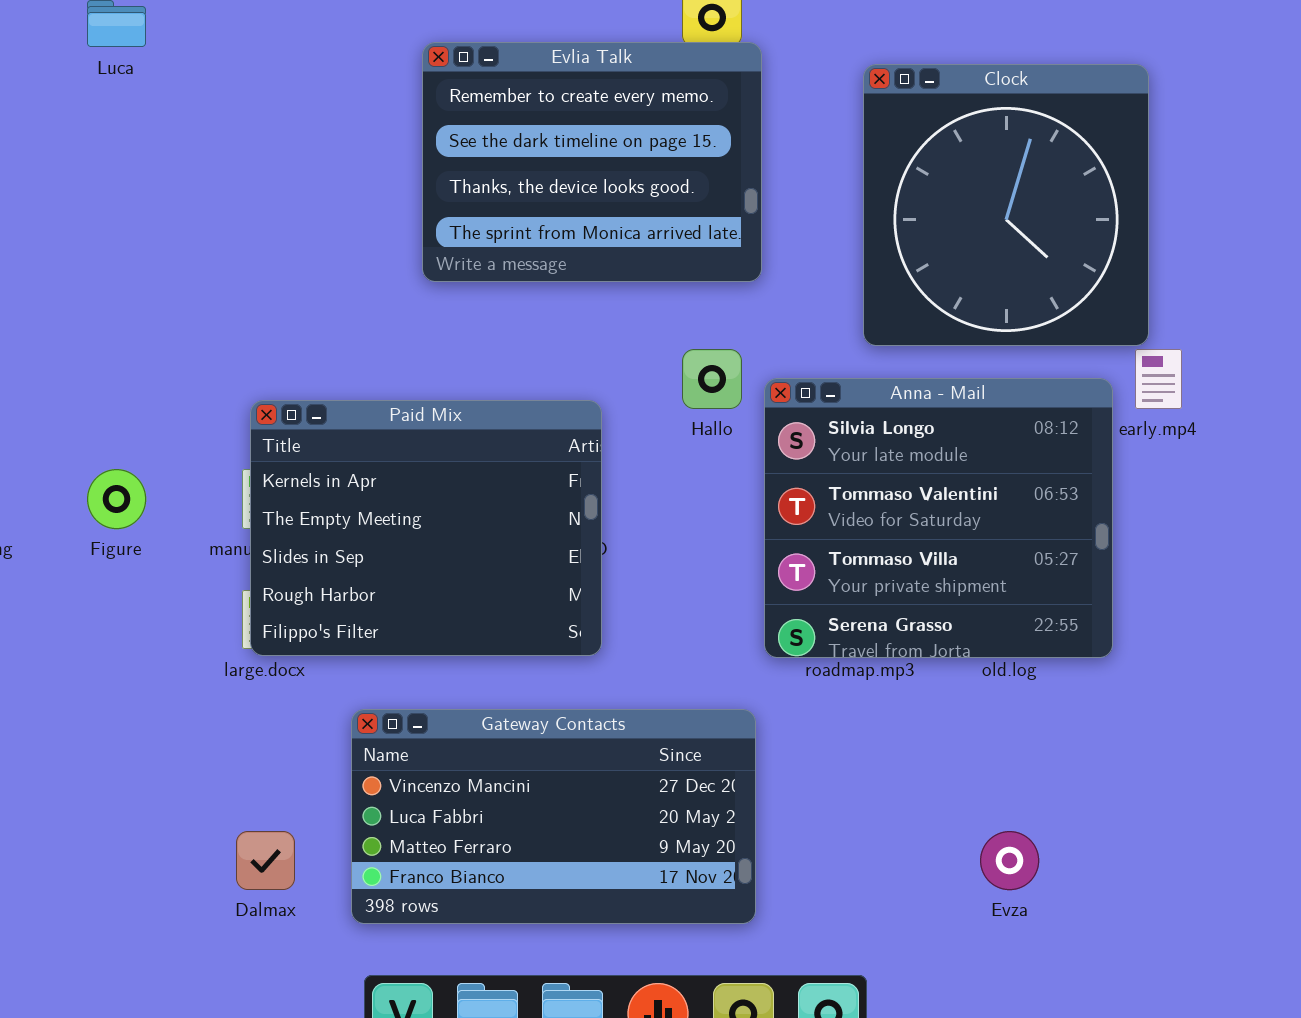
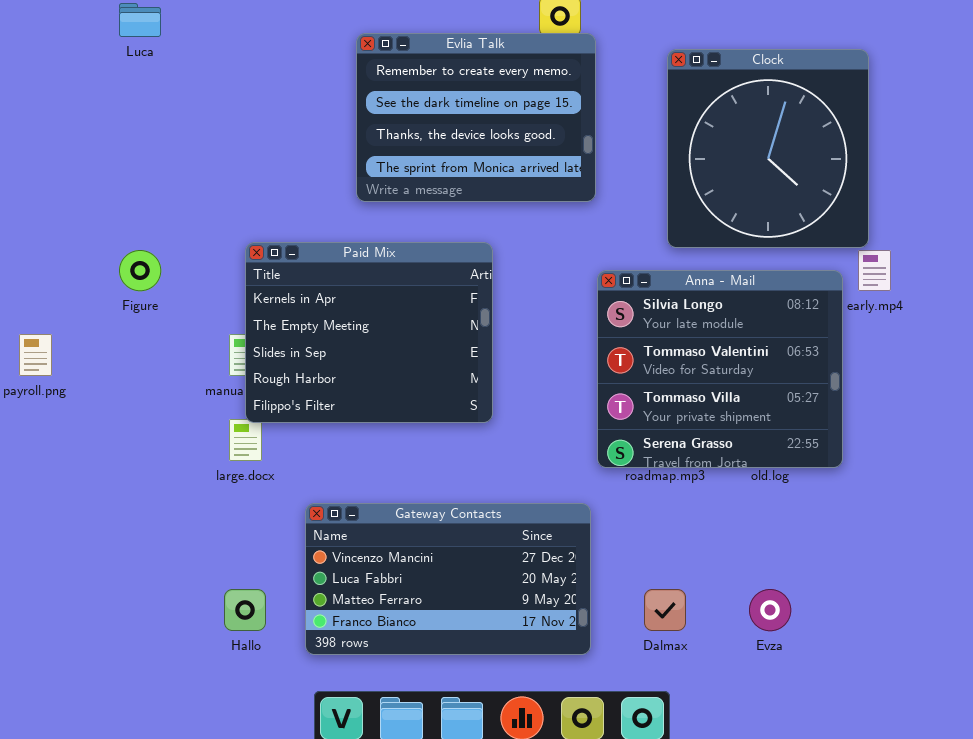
Hallo: [682,349,742,409] -> [224,589,266,631], moved
Paid Mix: [250,400,602,656] -> [245,242,493,423], moved
Figure: [87,469,146,529] -> [119,250,161,291], moved
Dalmax: [236,831,295,890] -> [644,589,686,631], moved

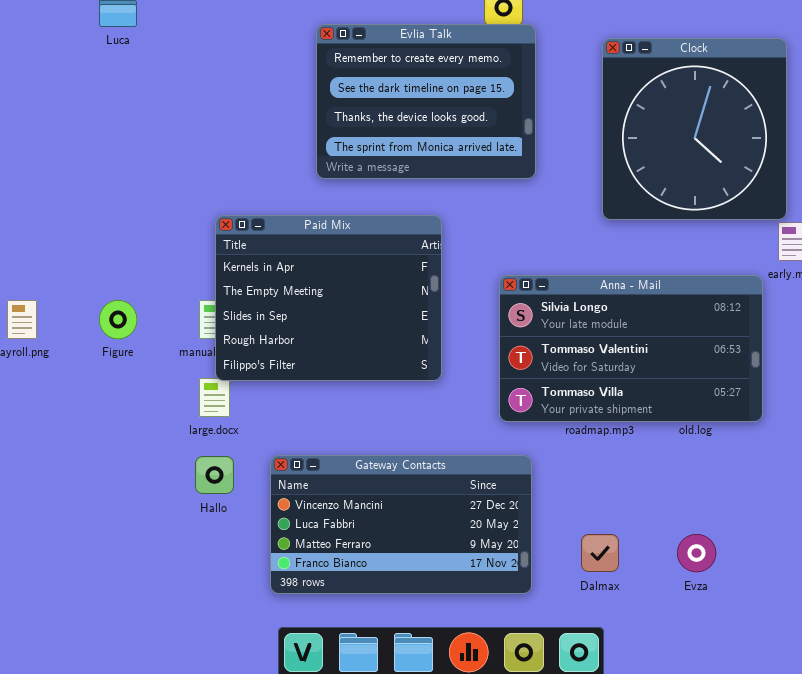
Figure: [119,250,161,291] -> [99,300,137,339], moved
Anna - Mail: [597,270,843,468] -> [499,275,763,422], resized
Hallo: [224,589,266,631] -> [195,456,234,494], moved

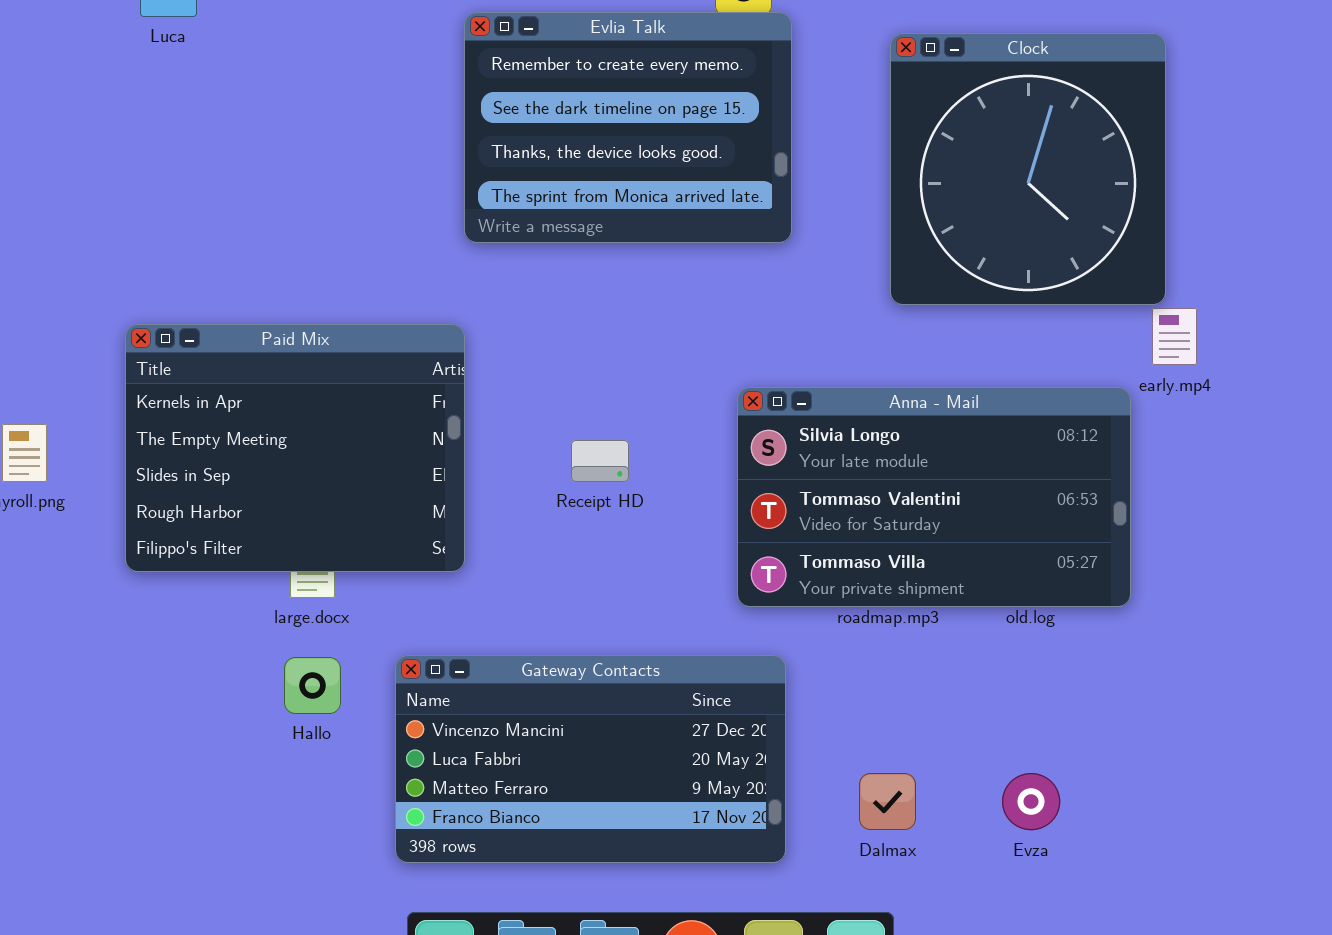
Paid Mix: [215,215,442,381] -> [125,324,465,572], moved

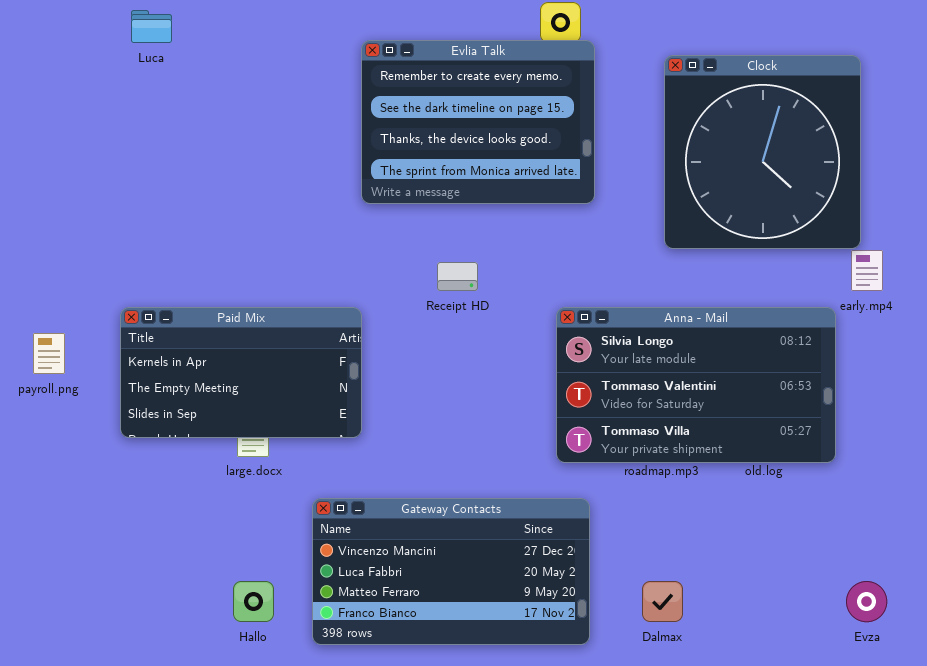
Paid Mix: [125,324,465,572] -> [120,307,362,438], resized
Receipt HD: [571,440,629,482] -> [437,262,478,291], moved
Hallo: [284,657,341,714] -> [233,581,274,622], moved
Evza: [1002,773,1060,830] -> [846,581,887,622], moved

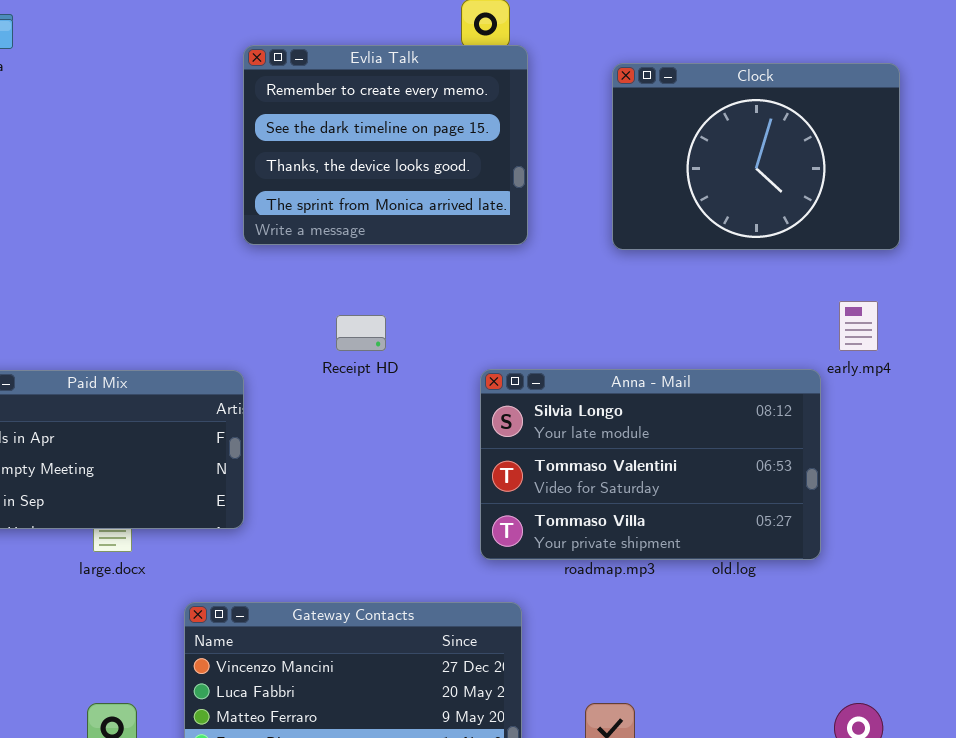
Clock: [664,55,861,249] -> [612,63,900,250], resized

